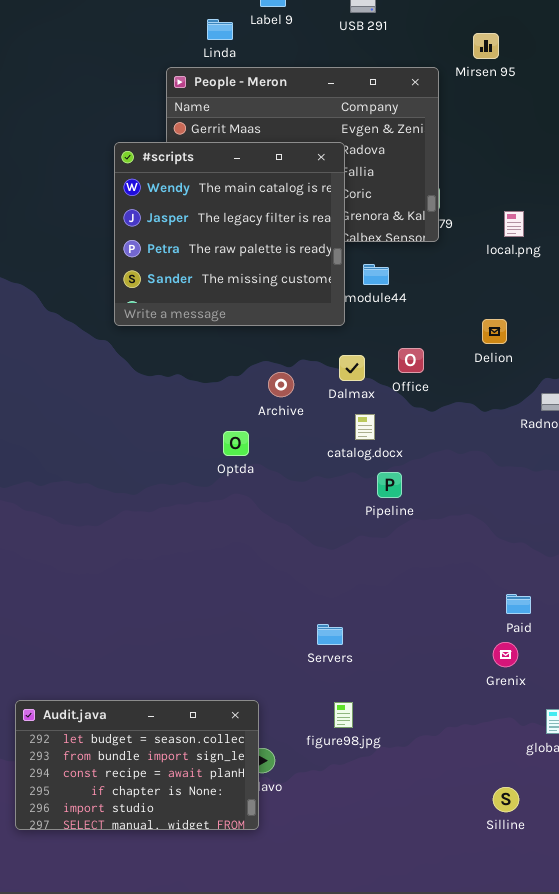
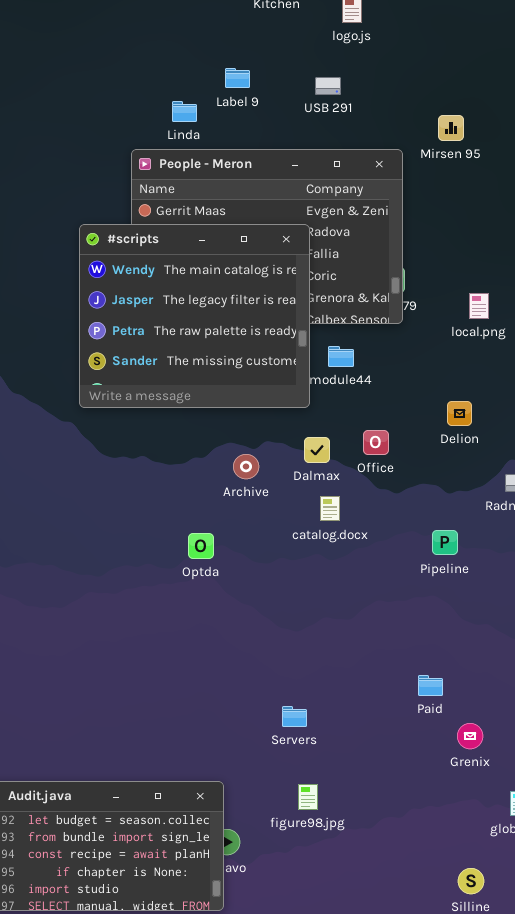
Optda: [223,431,249,456] -> [188,533,214,559], moved
Pipeline: [377,472,402,498] -> [432,530,458,555], moved
Paid: [506,594,531,614] -> [418,675,443,696], moved

